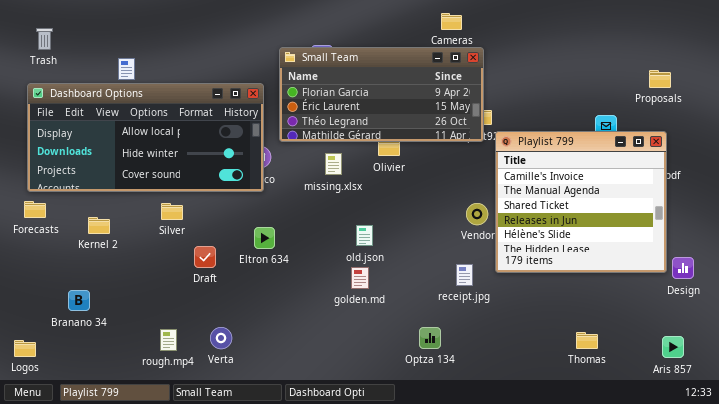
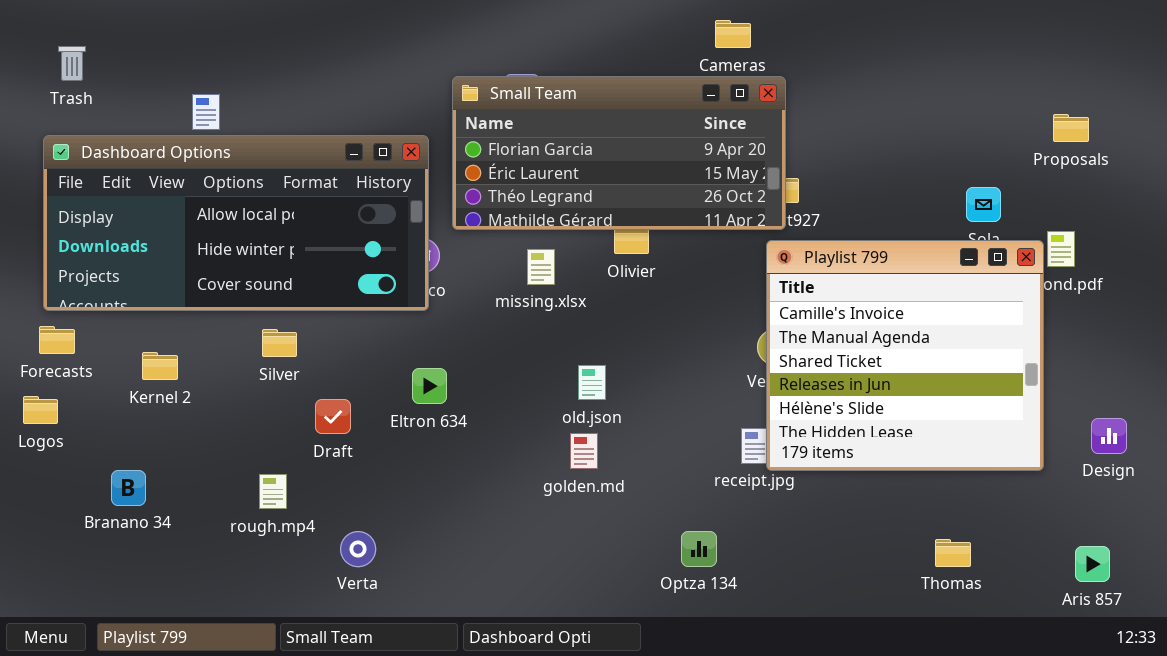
Playlist 799: [495,131,667,273] -> [766,240,1044,471], moved
rough.mp4: [160,329,177,351] -> [259,474,287,509], moved
Logos: [14,340,36,357] -> [23,396,58,424], moved

